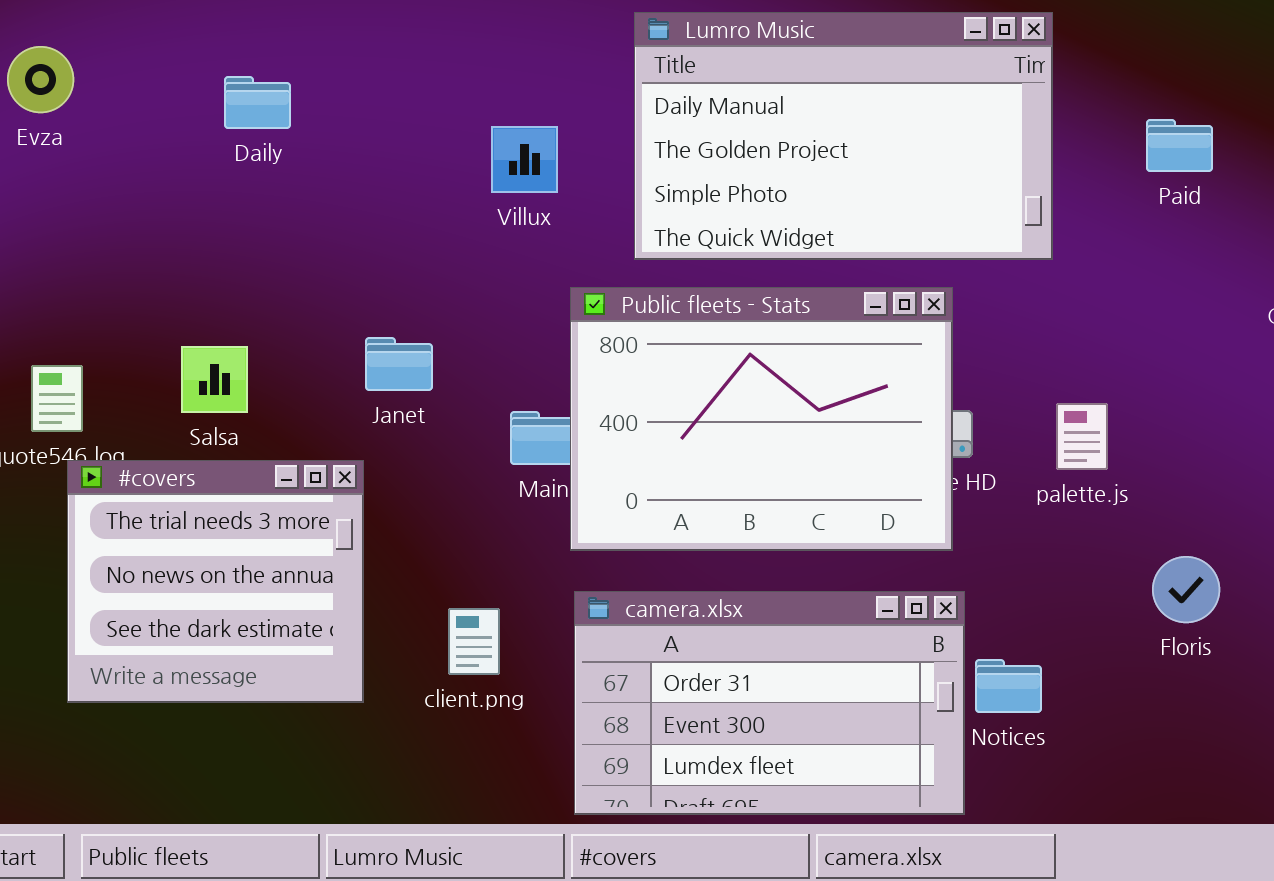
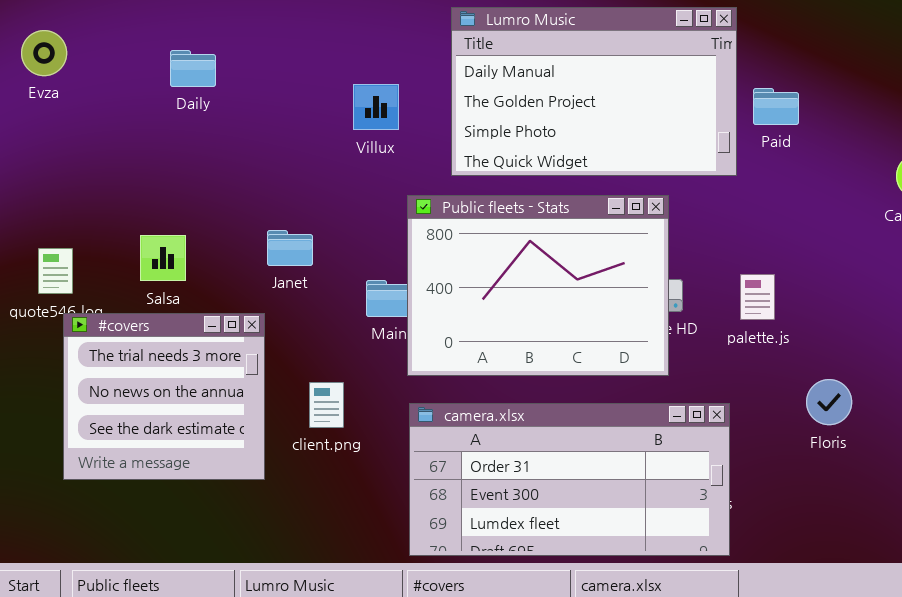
Paid: [1146,119,1213,172] -> [753,88,799,125], moved
camera.xlsx: [574,591,965,815] -> [409,403,730,556], resized
client.png: [448,608,500,675] -> [309,382,344,428], moved

